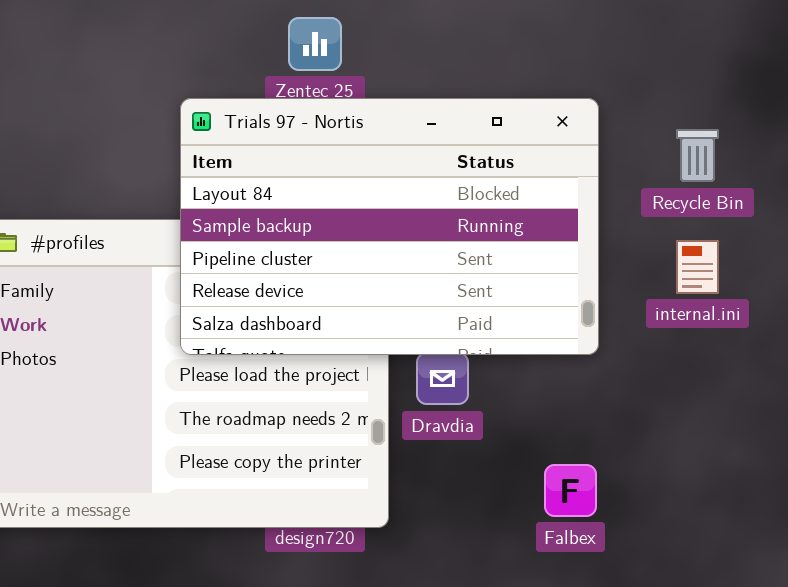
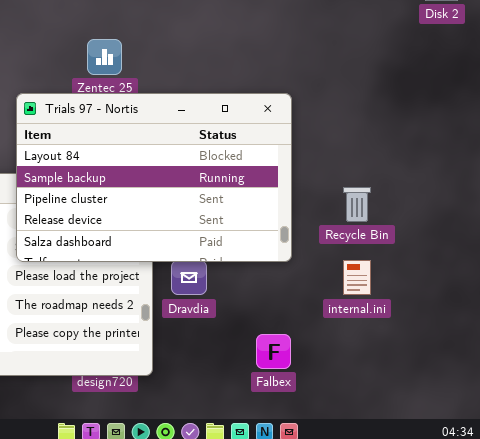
Recycle Bin: [676,129,719,182] -> [343,187,371,222], moved
internal.ini: [676,240,719,294] -> [343,260,371,295], moved

